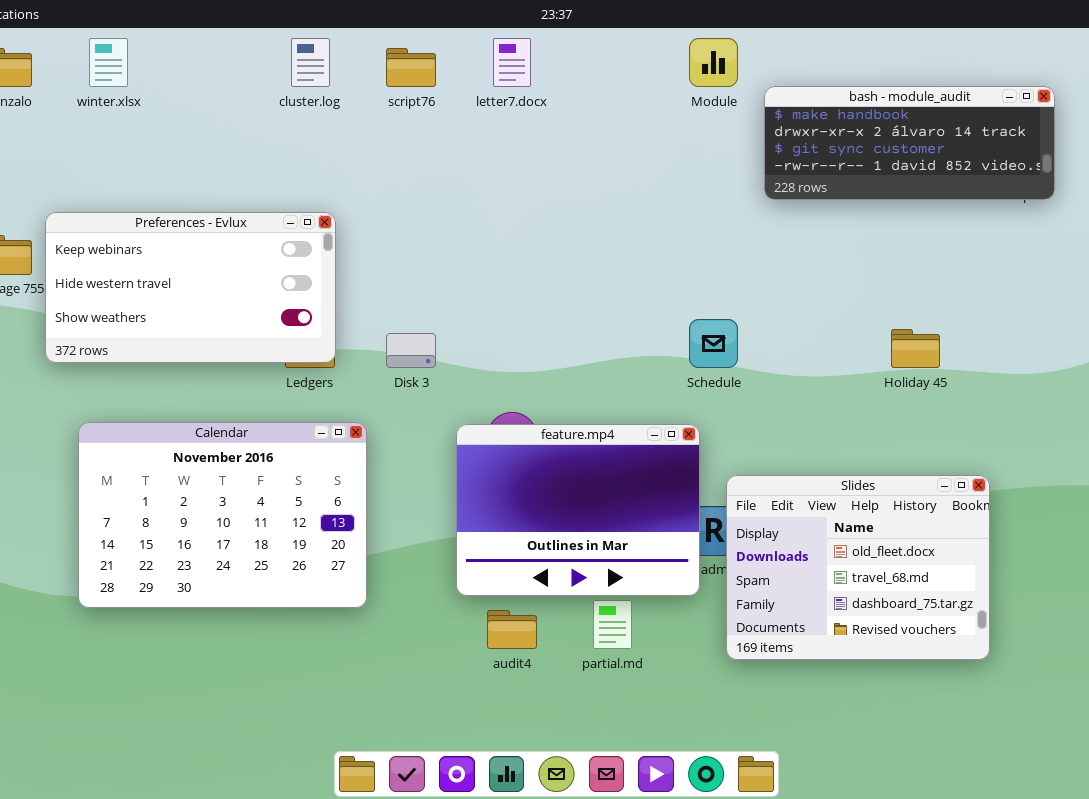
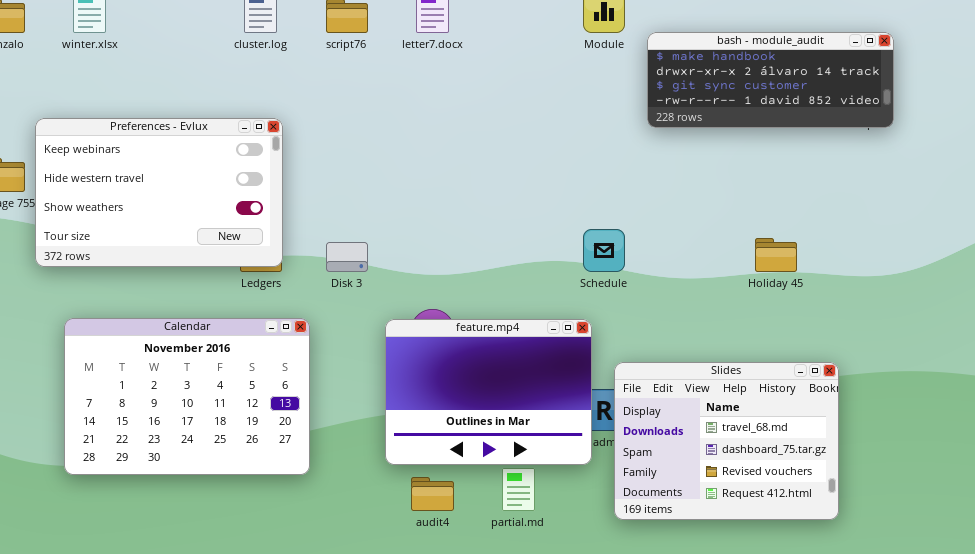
Preferences - Evlux: [45,212,336,363] -> [35,118,283,267], resized
Slides: [726,475,990,660] -> [614,362,839,520], scrolled down 1 row

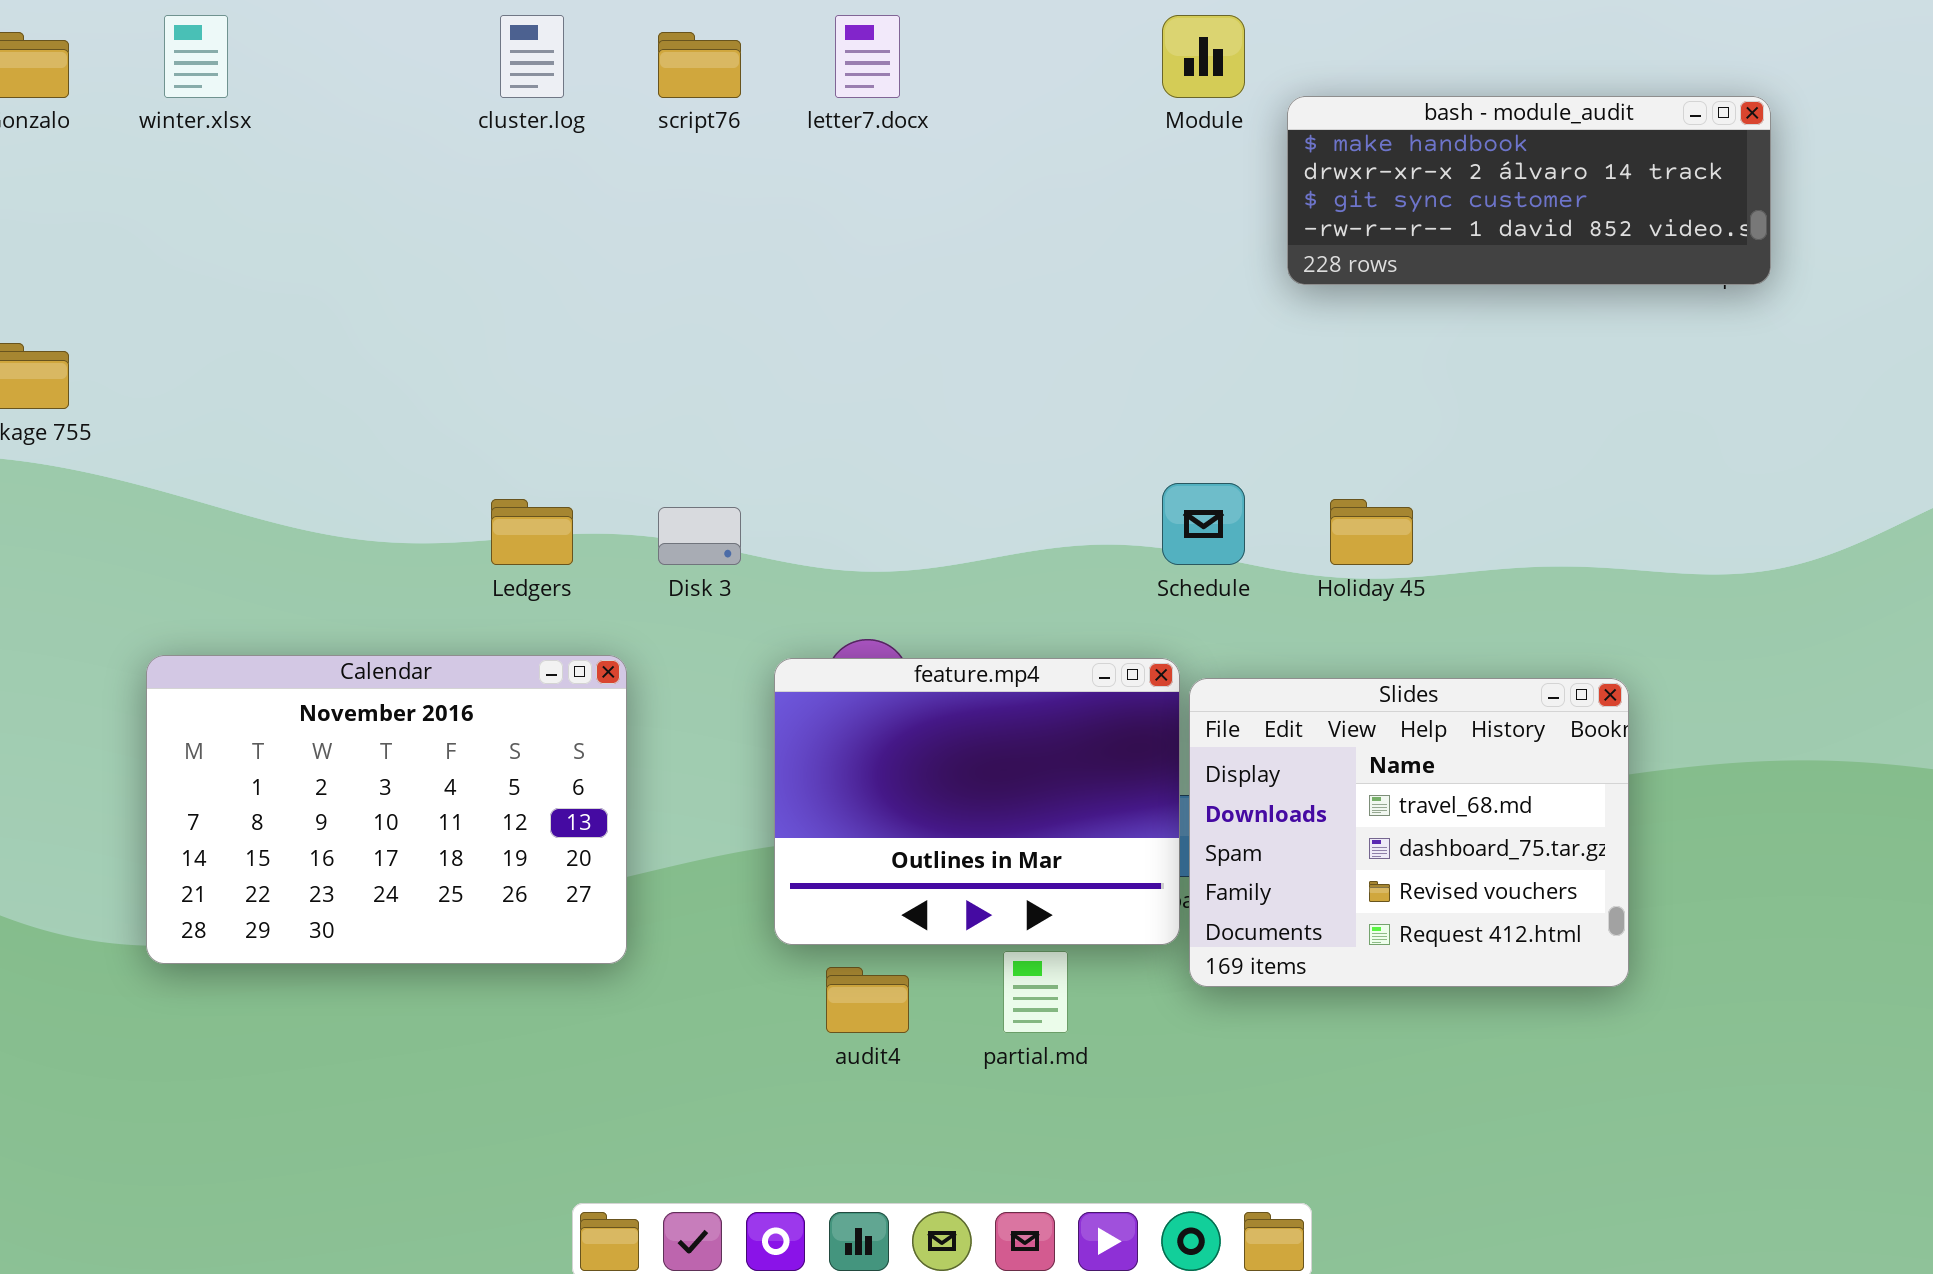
Preferences - Evlux: [35,118,283,267] -> none, closed
Holiday 45: [755,238,797,272] -> [1330,499,1413,565], moved
Slides: [614,362,839,520] -> [1189,678,1629,987], moved

